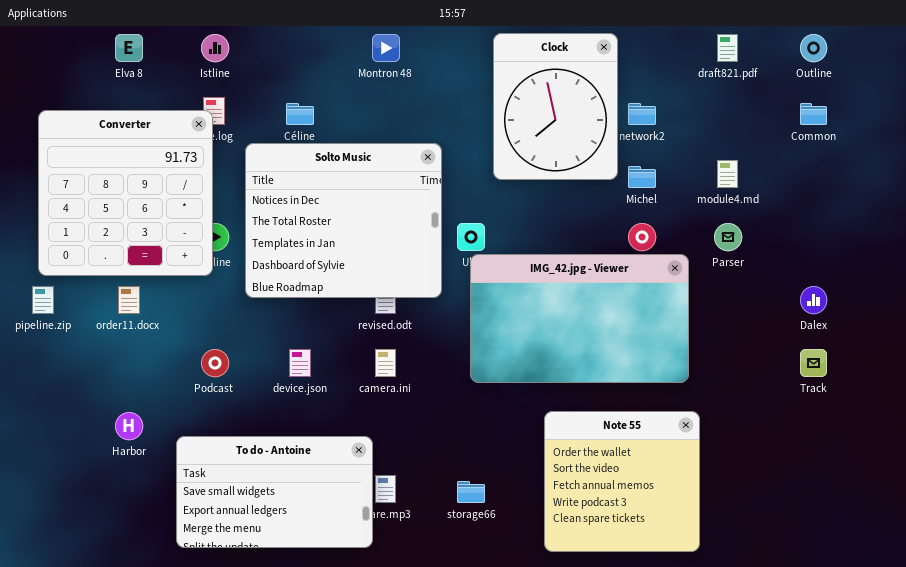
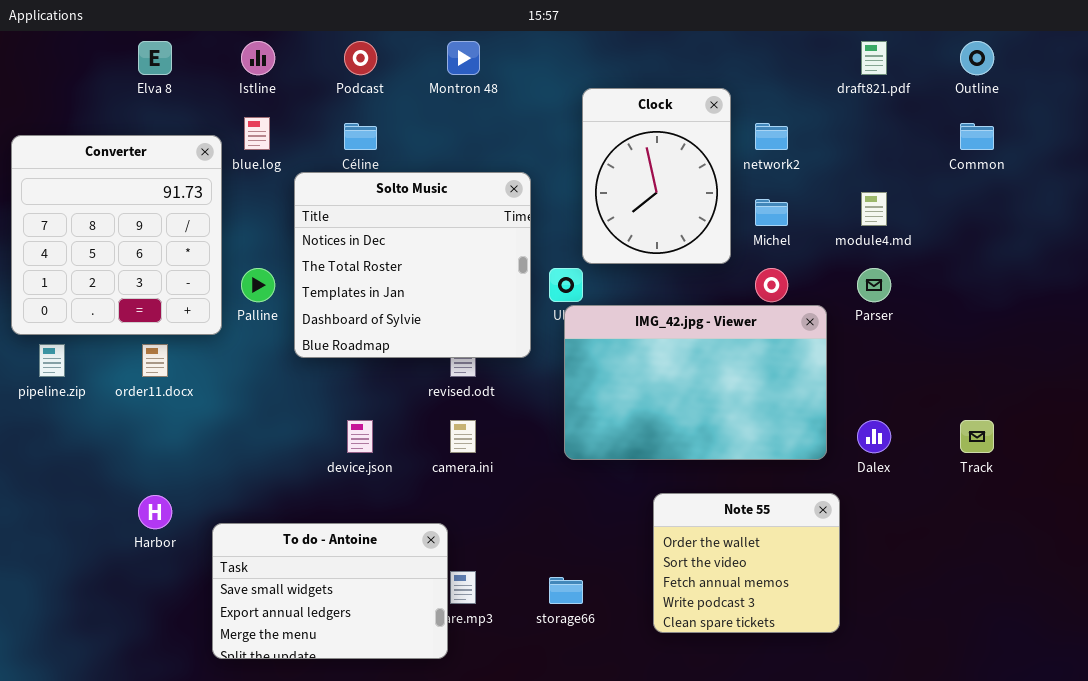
Clock: [493,33,618,180] -> [582,88,731,264], moved
Converter: [38,110,213,276] -> [11,135,222,335], moved
Dalex: [800,286,827,314] -> [857,420,891,453], moved
Podcast: [201,349,229,377] -> [344,41,377,75], moved
Note 55: [544,411,700,552] -> [653,493,840,633], resized

